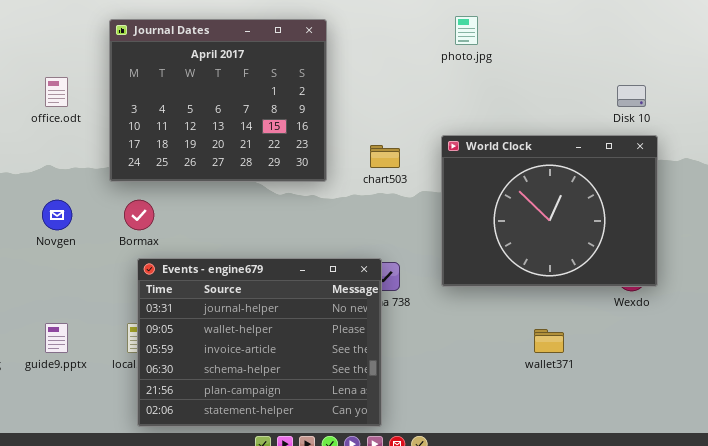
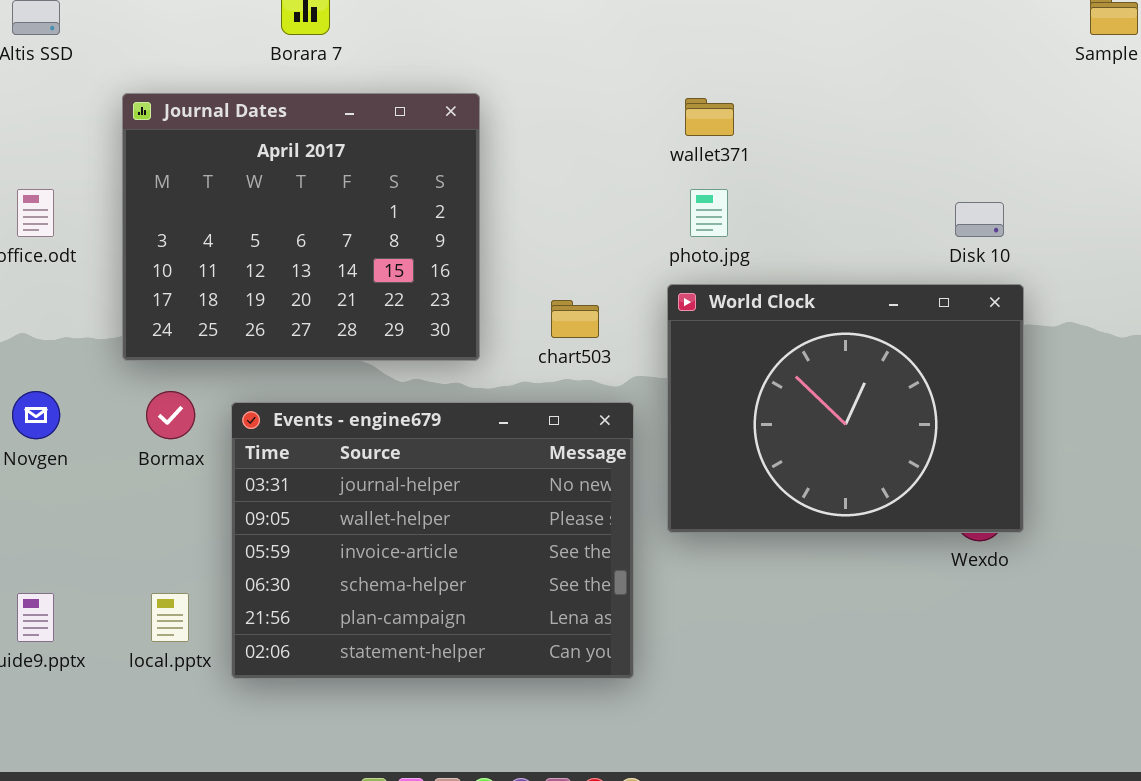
photo.jpg: [455,16,478,45] -> [690,189,728,237], moved
Events - engine679: [137,258,382,427] -> [231,402,634,679], moved
wallet371: [534,329,564,353] -> [685,98,734,136], moved

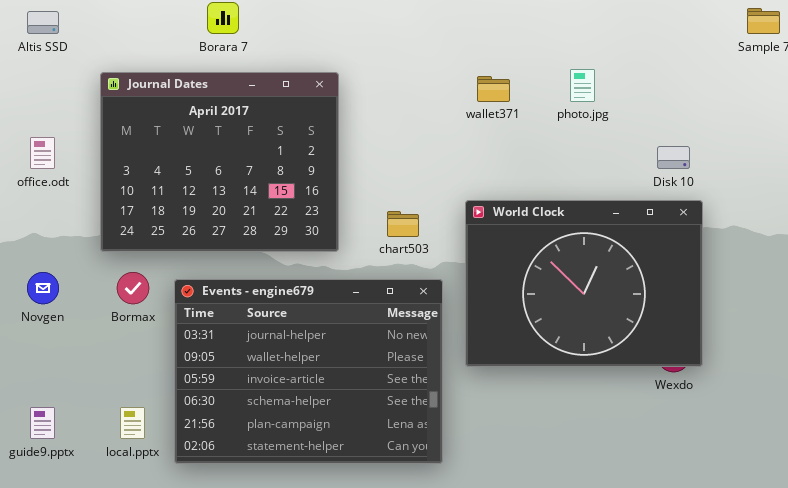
photo.jpg: [690,189,728,237] -> [570,69,595,102], moved

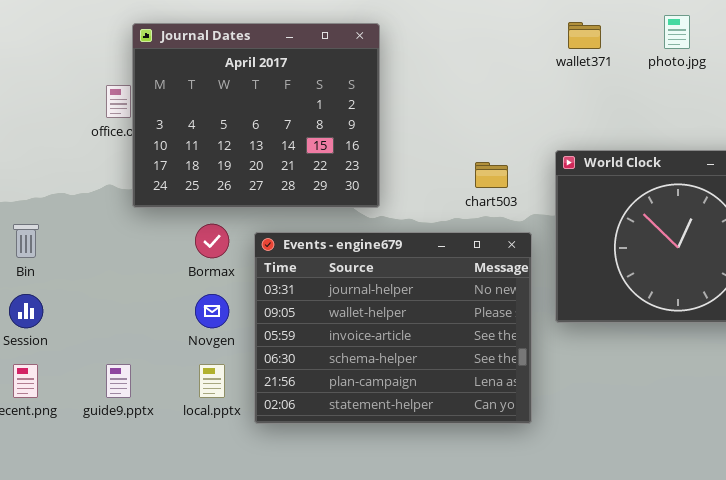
Journal Dates: [100,72,339,252] -> [132,23,380,208], moved
Novgen: [27,272,59,304] -> [195,294,229,328], moved

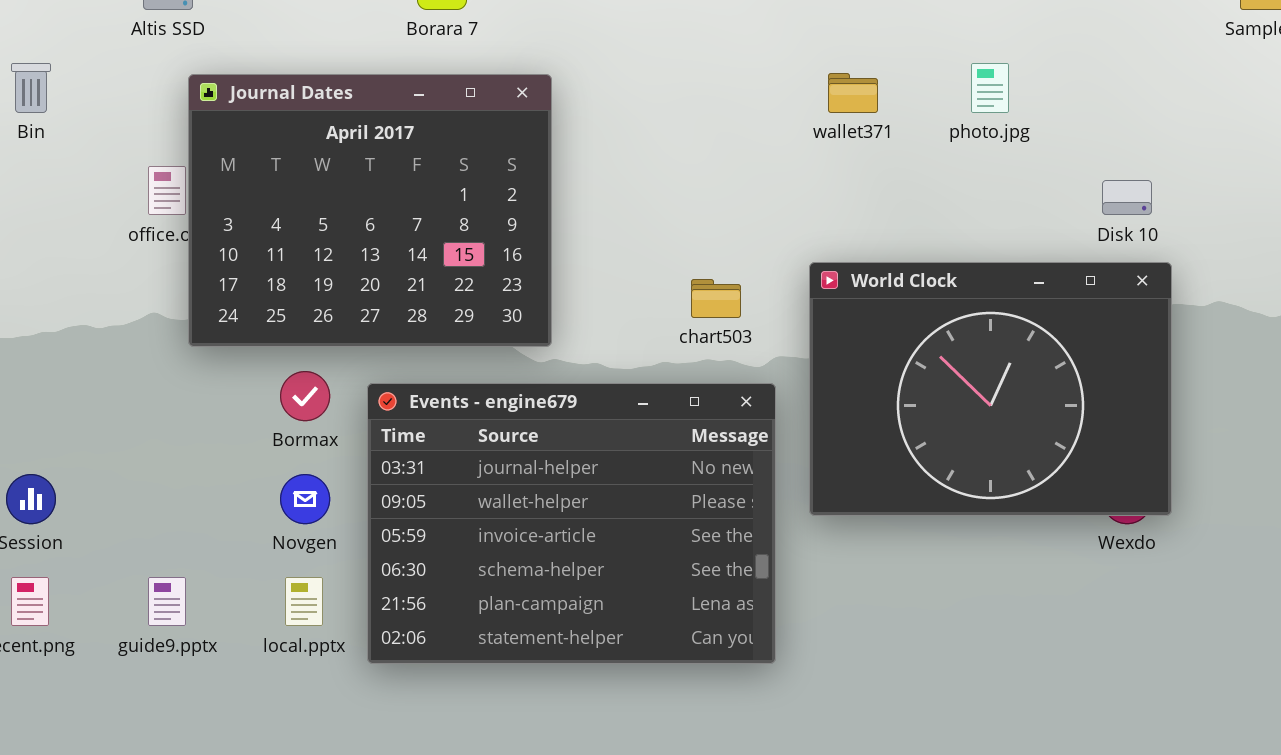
Bin: [13,224,39,258] -> [11,63,51,113], moved

